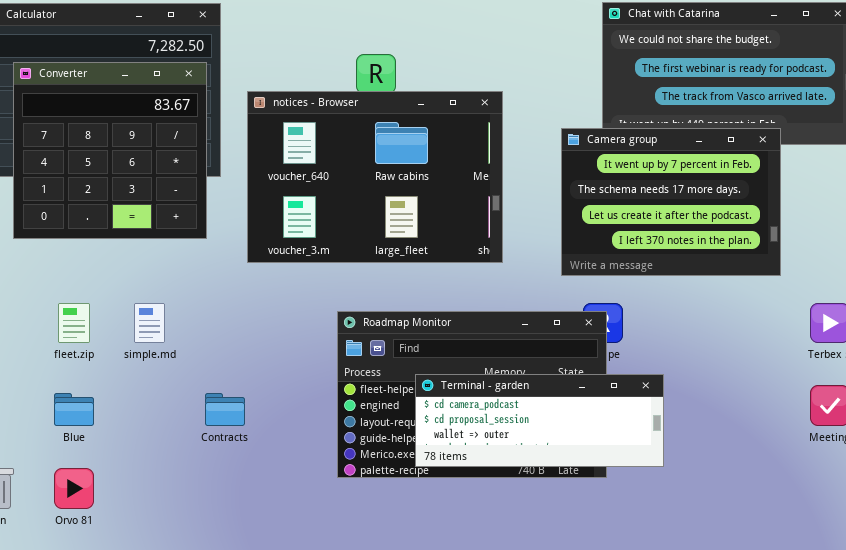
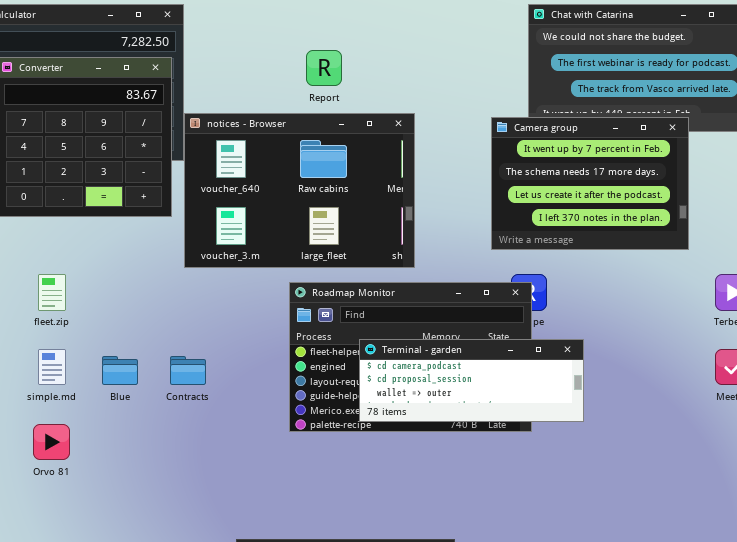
notices - Browser: [247,91,503,263] -> [184,113,415,268], moved
simple.md: [134,303,165,343] -> [38,349,66,385], moved
Blue: [54,393,94,426] -> [102,356,138,385], moved

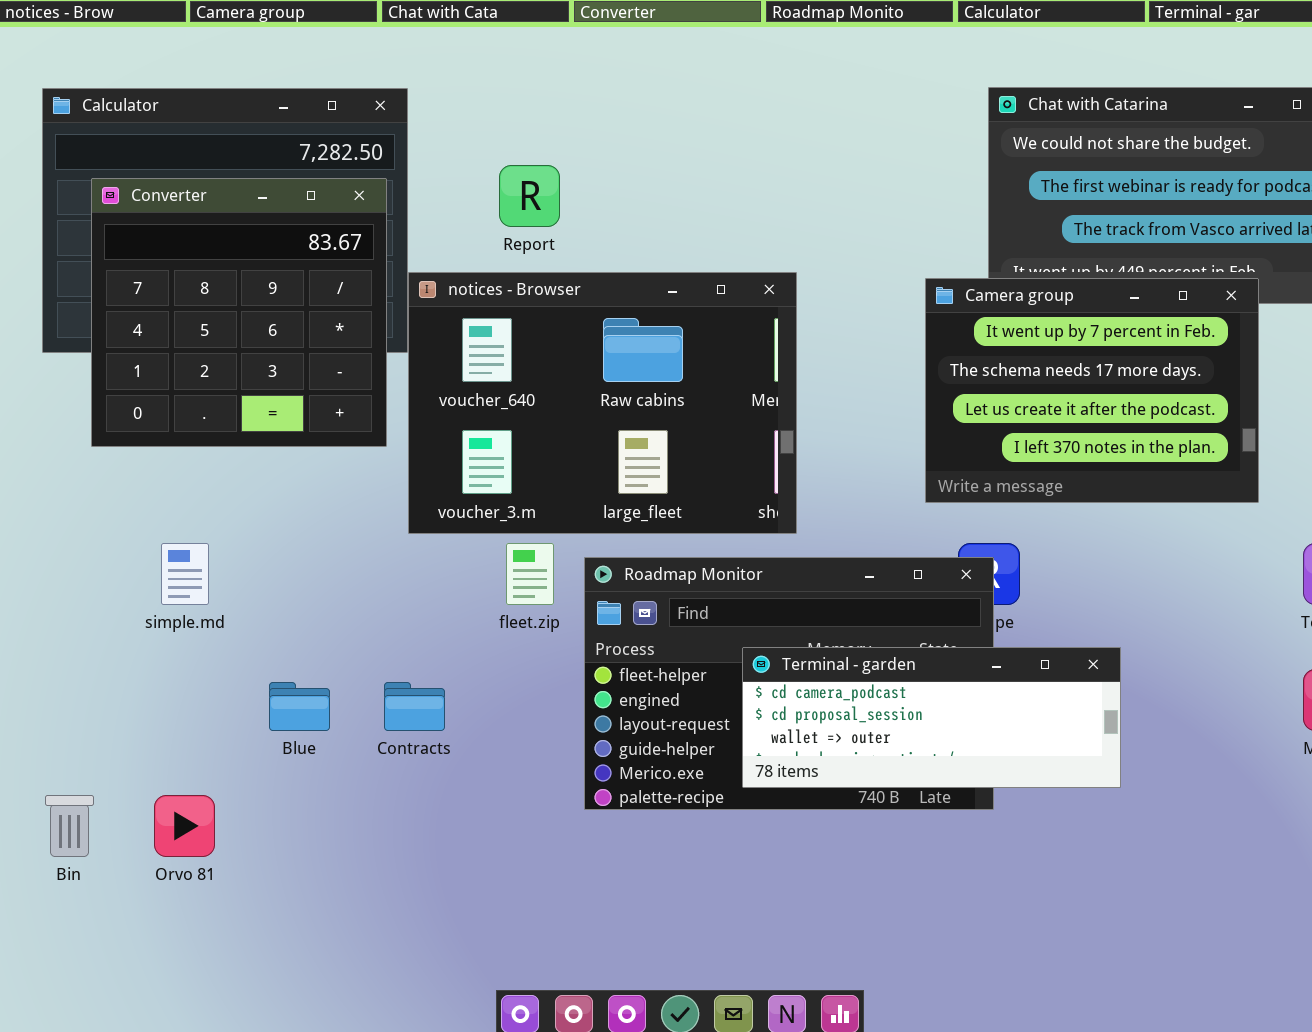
Report: [306,50,342,86] -> [499,165,560,227], moved
fleet.zip: [38,274,66,311] -> [506,543,554,605], moved
Terminal - garden: [359,339,584,422] -> [742,647,1121,788], moved
simple.md: [38,349,66,385] -> [161,543,209,605], moved

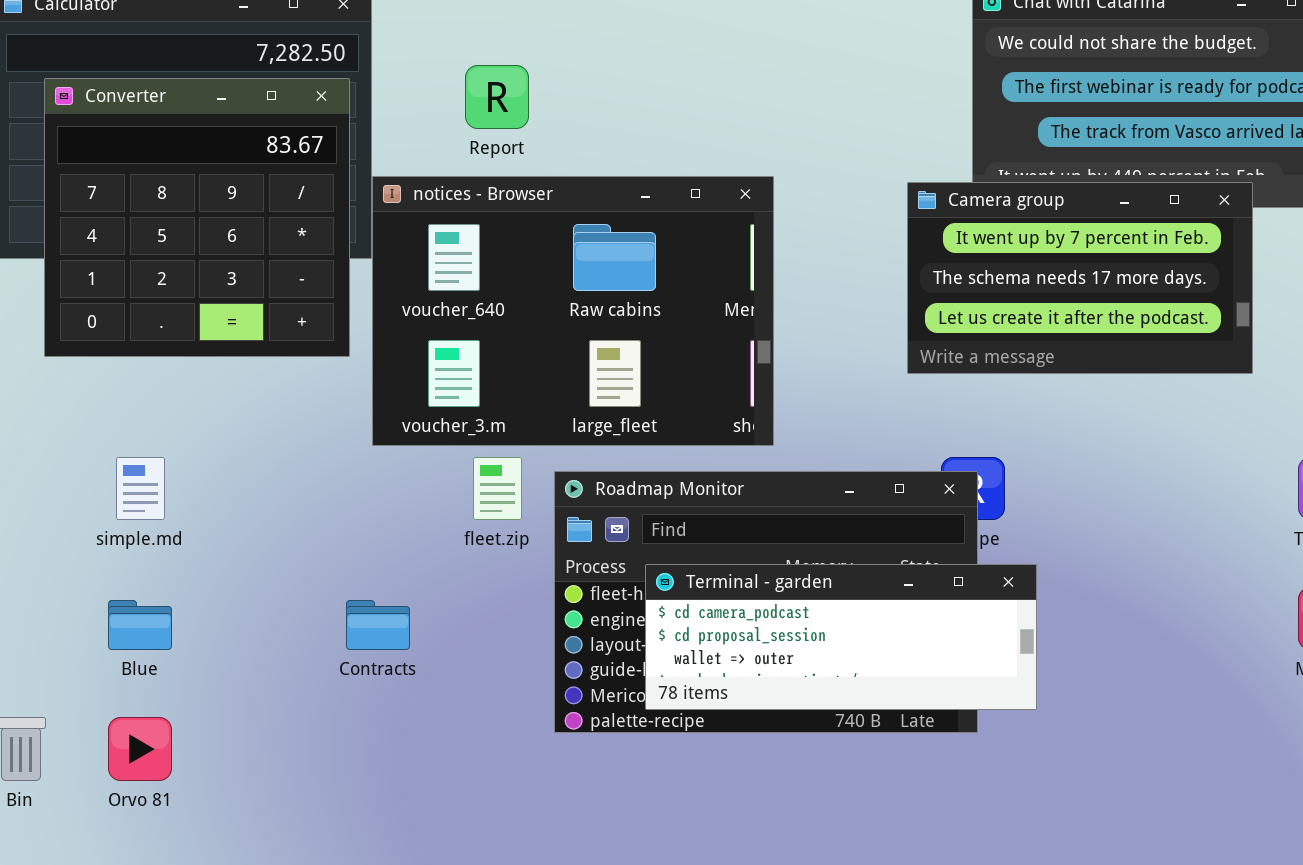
Camera group: [925,278,1259,503] -> [907,182,1253,374], resized
Terminal - garden: [742,647,1121,788] -> [645,564,1037,710], moved
Blue: [269,682,330,731] -> [108,600,172,650], moved

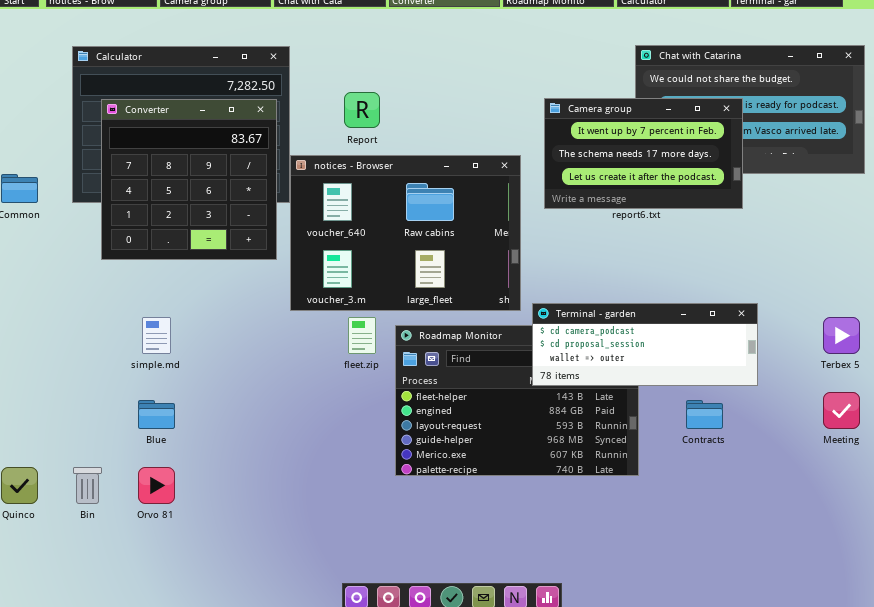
Camera group: [907,182,1253,374] -> [544,98,743,209], moved
Terminal - garden: [645,564,1037,710] -> [532,303,758,386], moved
Contracts: [346,600,410,650] -> [686,400,723,429], moved

